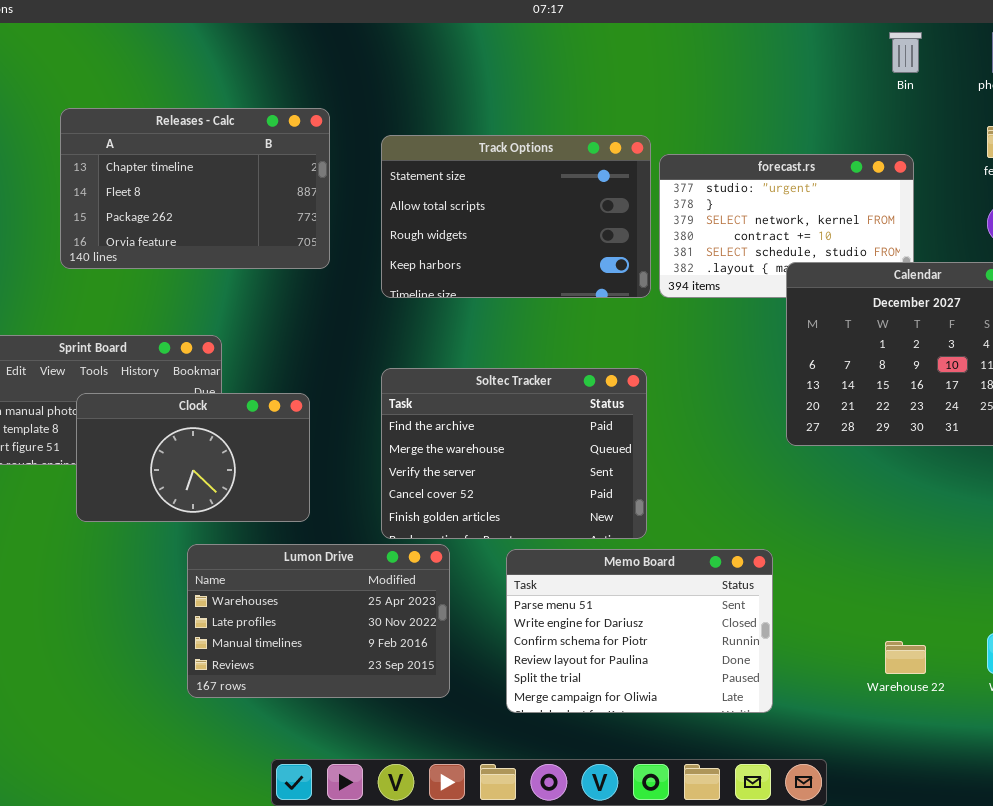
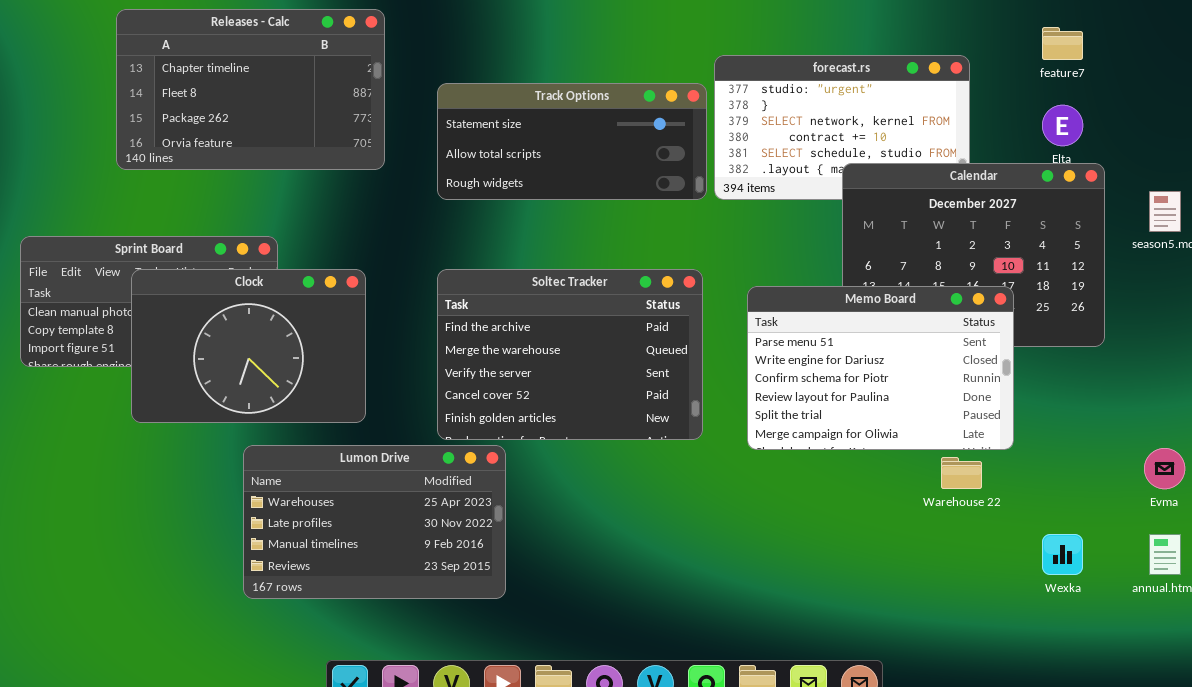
Track Options: [381,135,651,298] -> [437,83,707,200], resized
Clock: [76,393,310,522] -> [131,269,366,423], resized
Memo Board: [506,549,773,713] -> [747,286,1014,450], moved
Warehouse 22: [885,641,926,674] -> [941,457,982,489], moved

